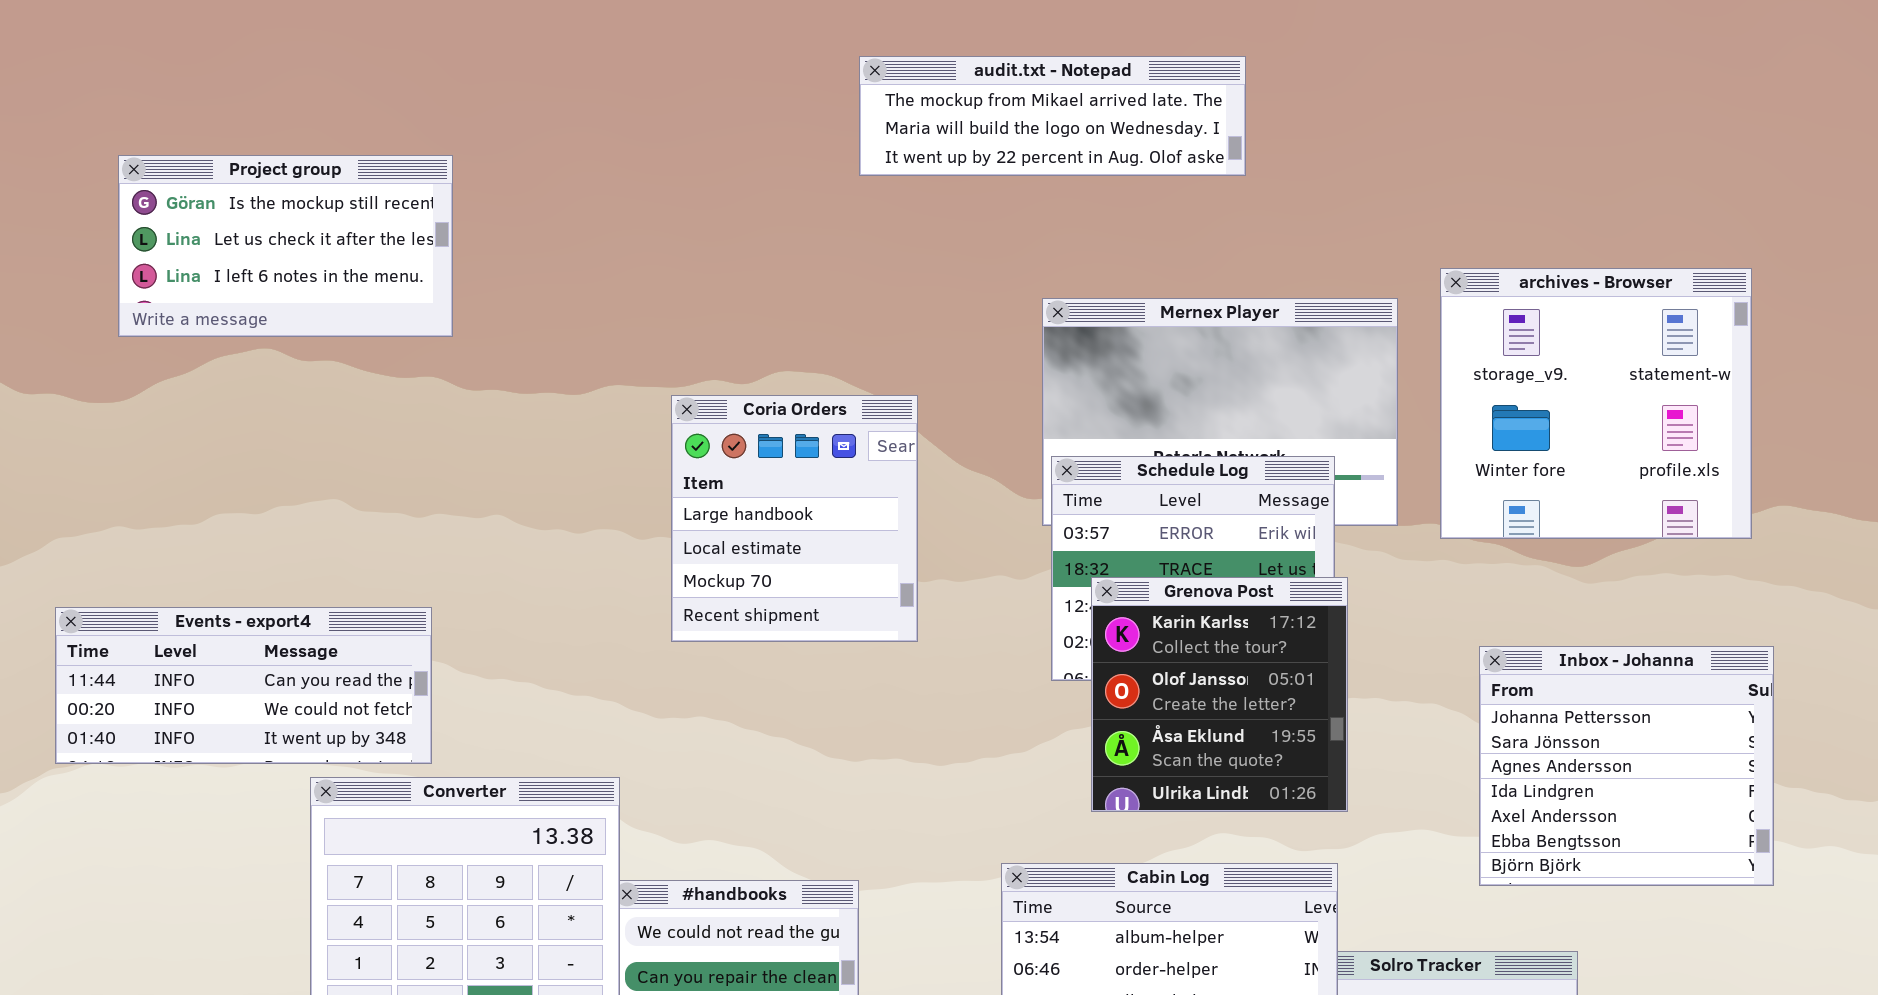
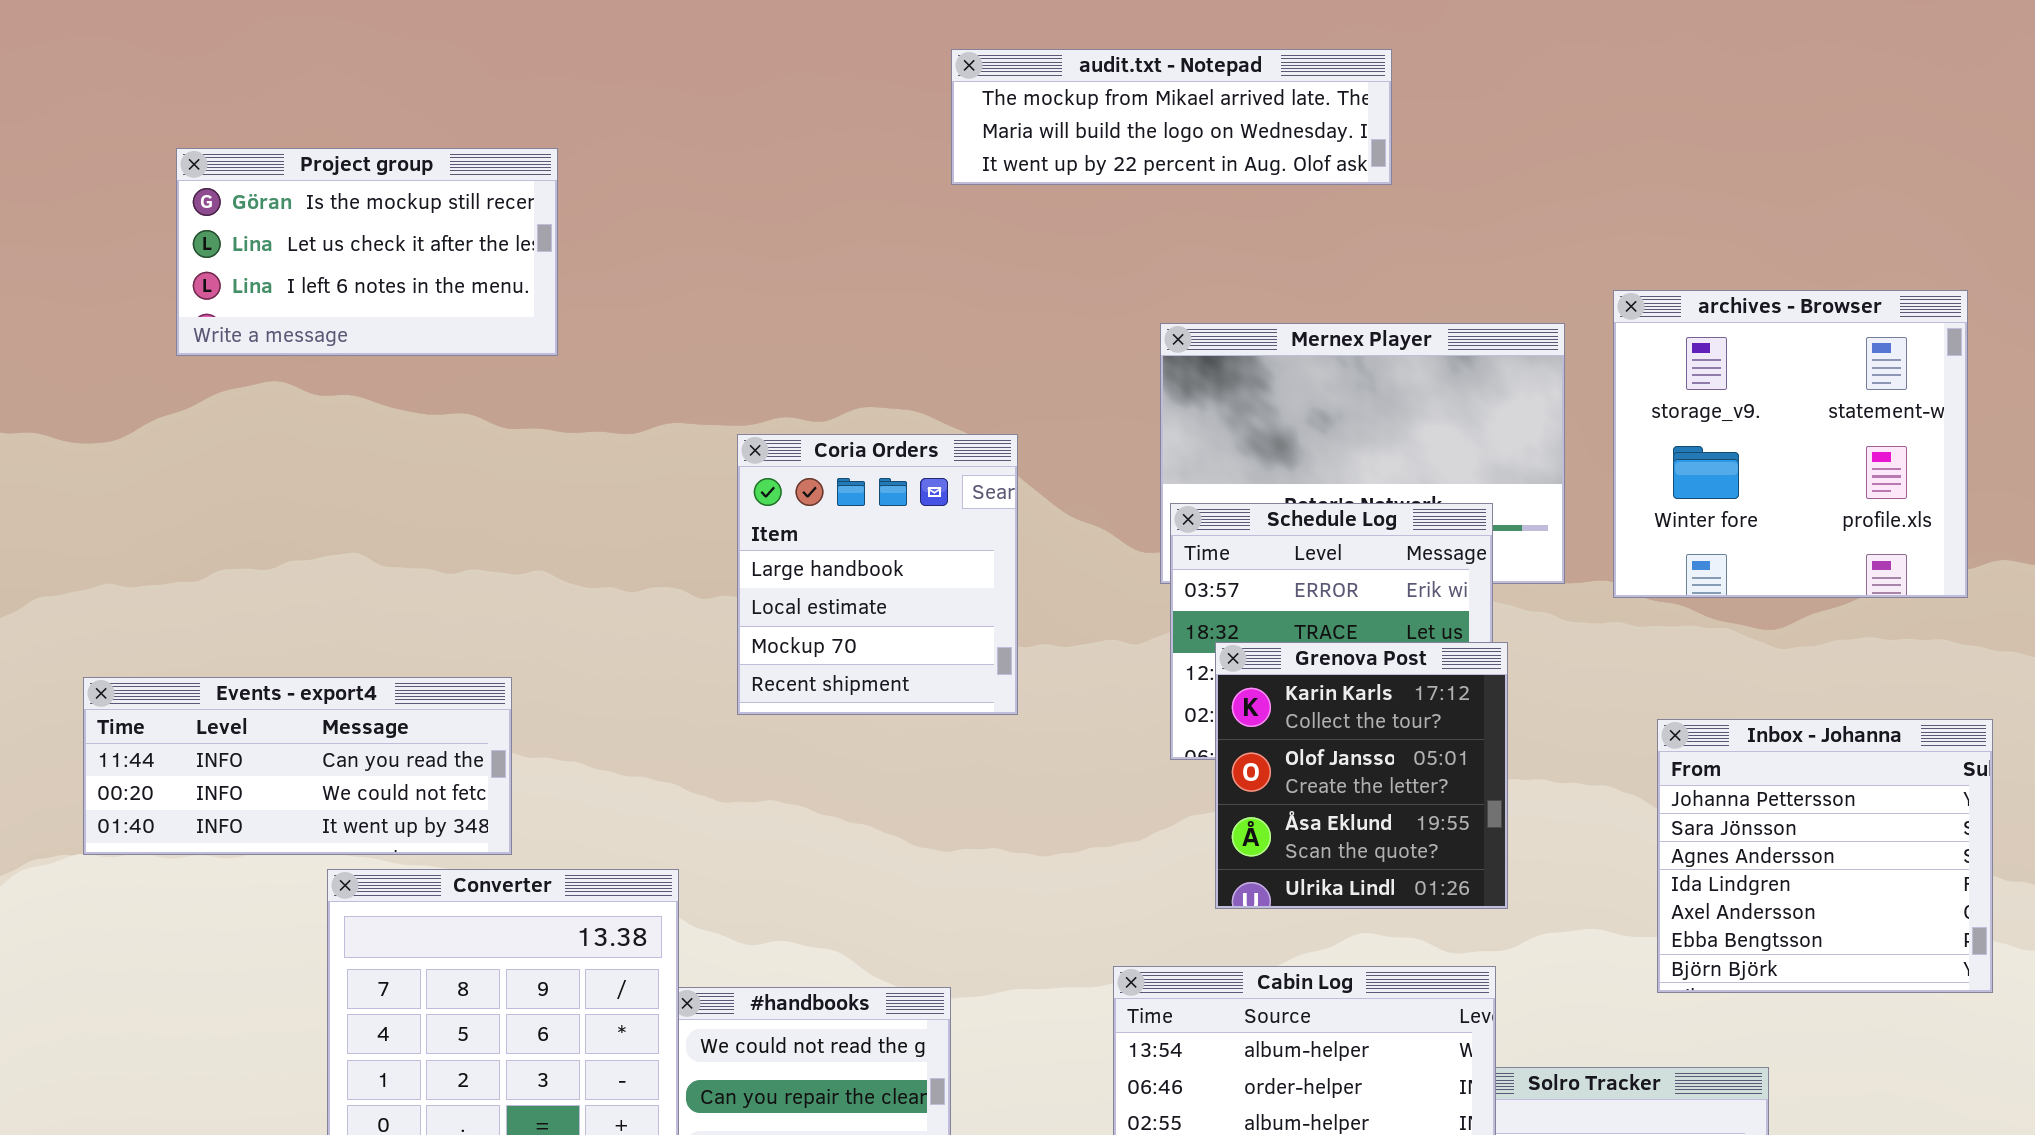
Project group: [118,155,453,337] -> [176,148,558,356], moved
Events - export4: [55,607,432,764] -> [83,677,512,855], moved

